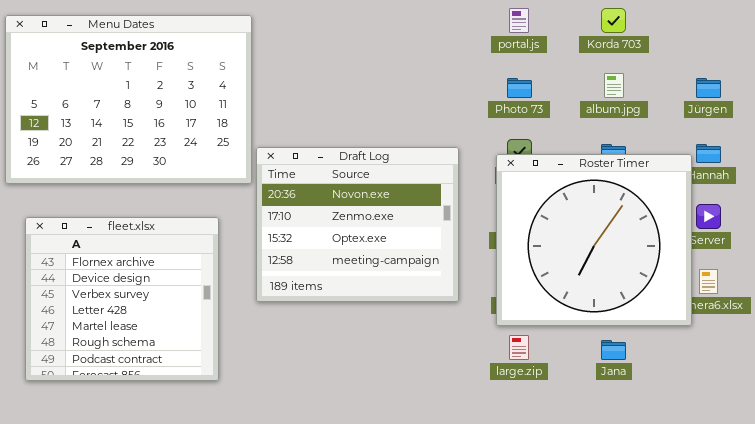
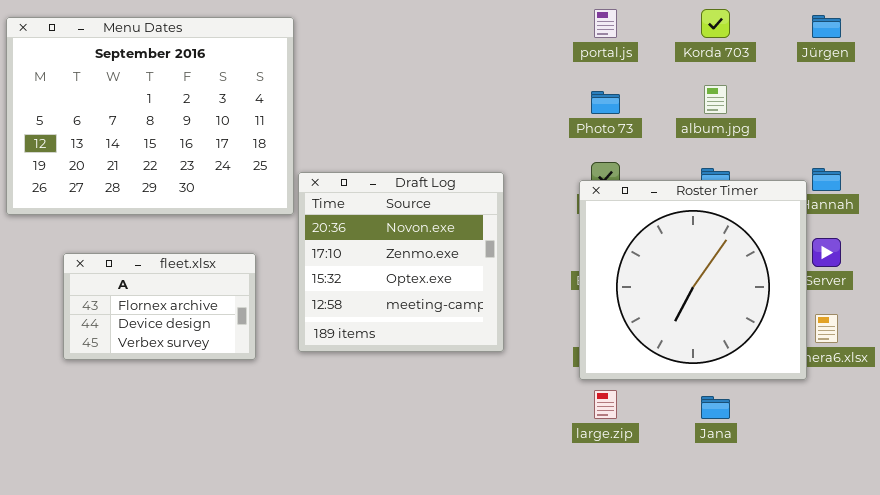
Jürgen: [696,78,721,98] -> [812,15,841,38], moved
Draft Log: [256,147,459,302] -> [298,172,504,352], resized
fleet.xlsx: [25,217,219,381] -> [63,253,256,360], resized

